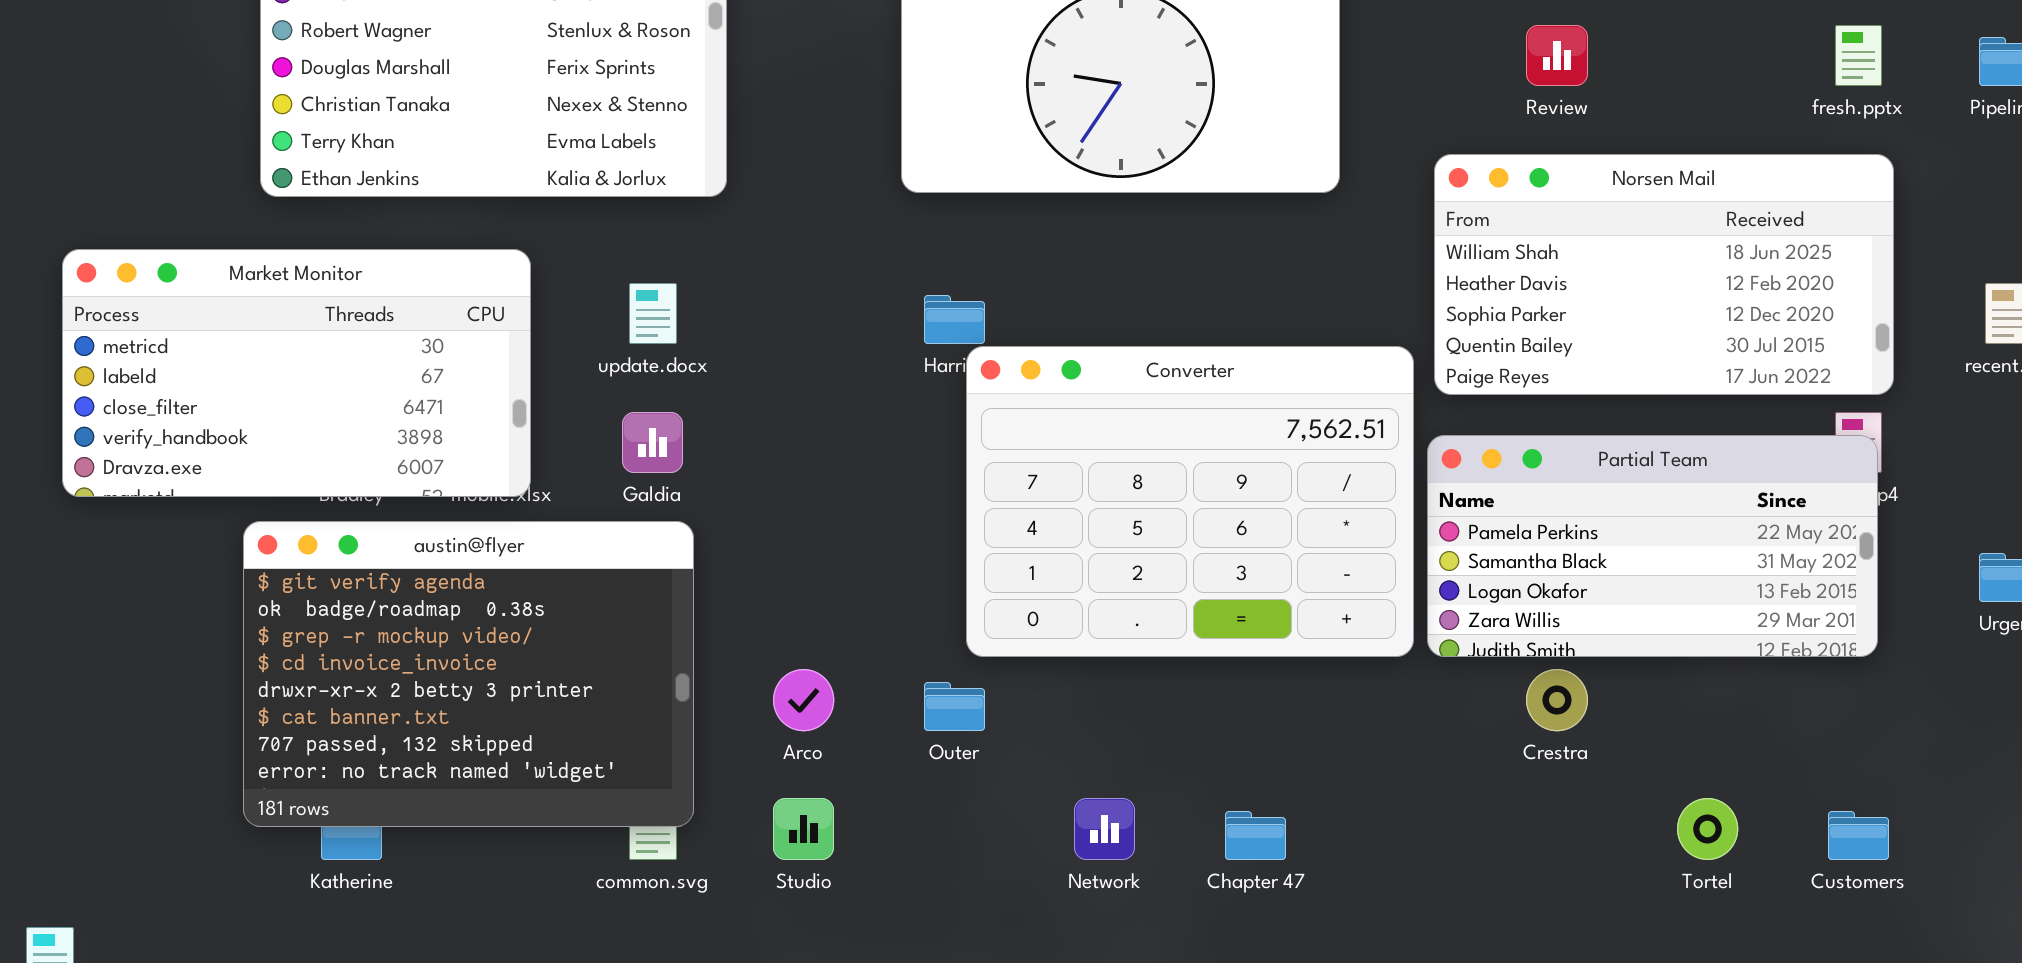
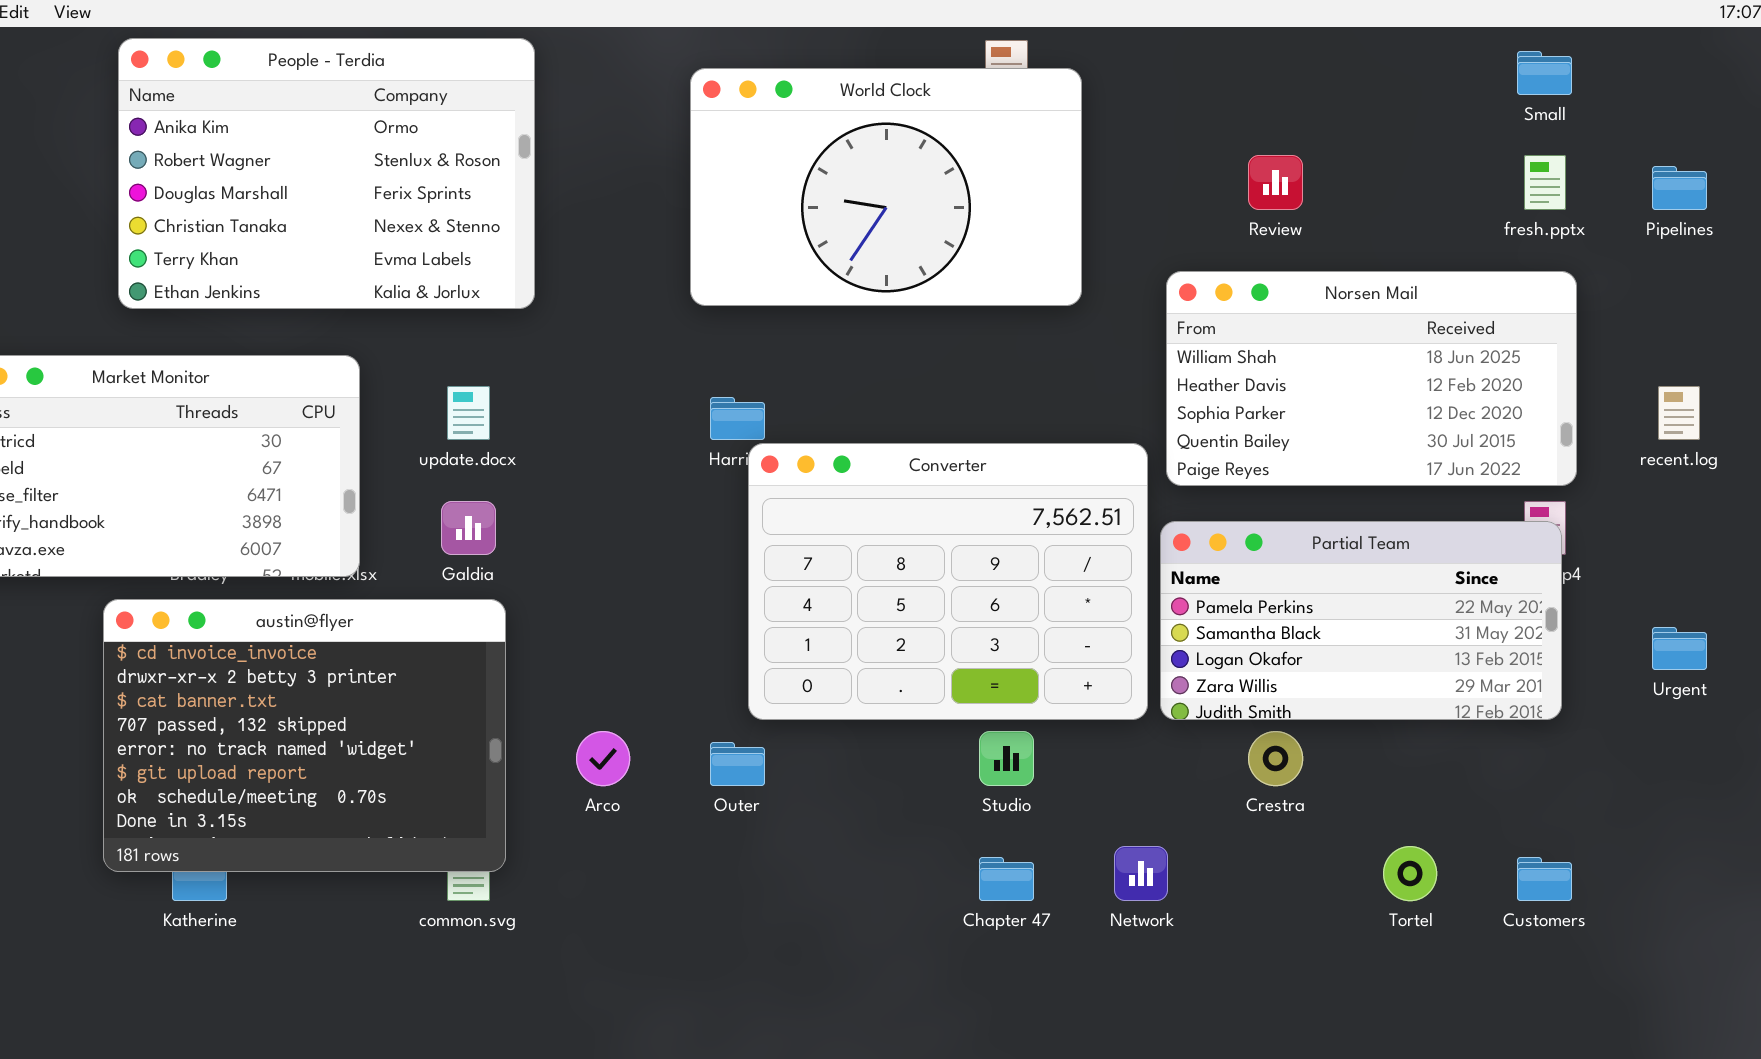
austin@flyer: [243,521,694,827] -> [103,599,506,872], scrolled down 3 rows
Studio: [773,798,834,860] -> [979,731,1034,786], moved
Network: [1074,798,1135,860] -> [1114,846,1168,901], moved

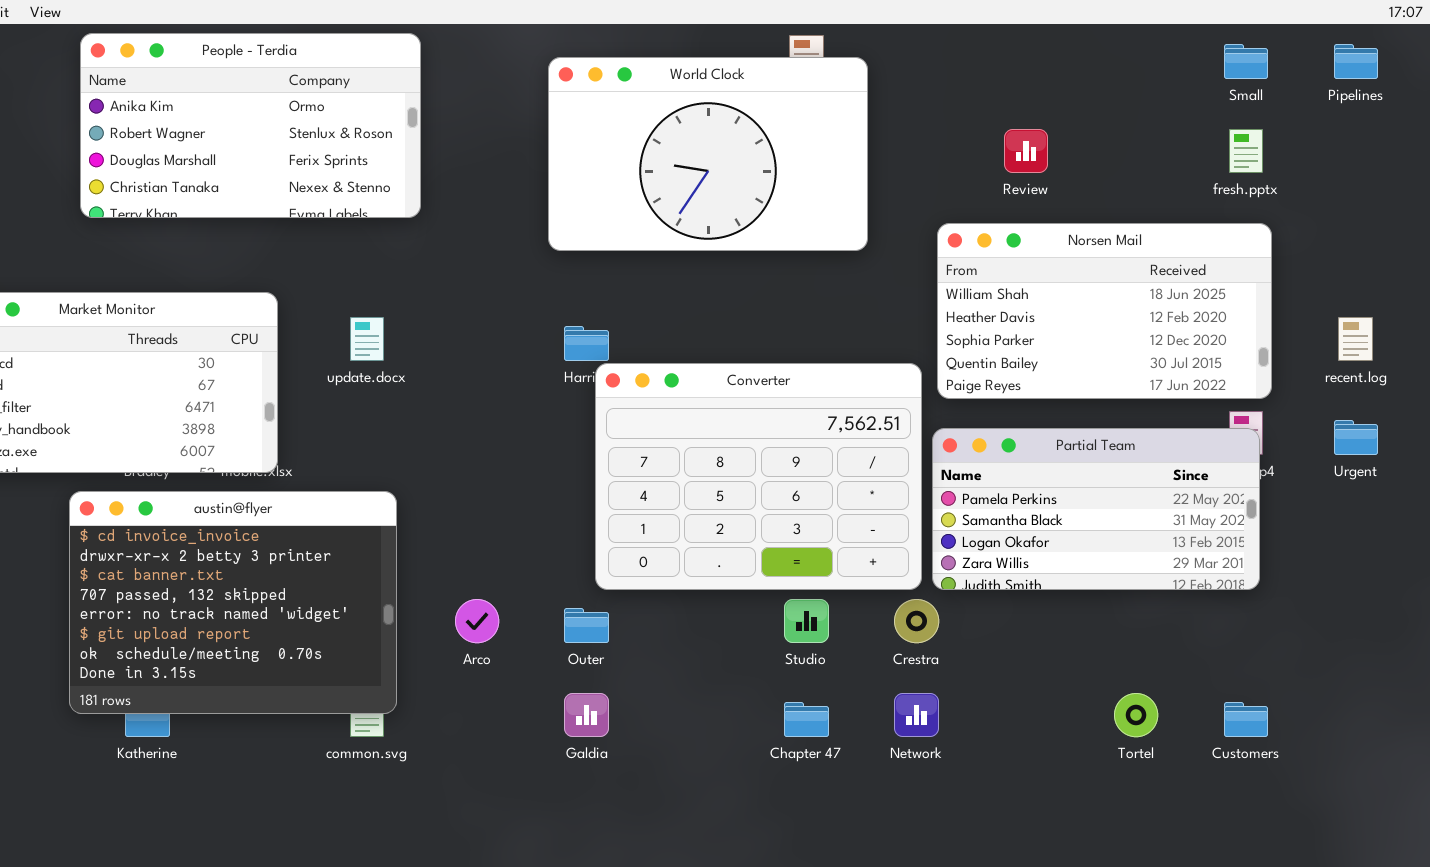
People - Terdia: [118,38,535,309] -> [80,33,421,218], resized
Pipelines: [1652,166,1707,210] -> [1334,44,1378,79], moved
Galdia: [441,501,496,555] -> [564,693,609,737], moved
Urgent: [1652,627,1707,670] -> [1334,420,1378,455], moved
Crestra: [1248,731,1303,786] -> [894,599,939,643], moved

